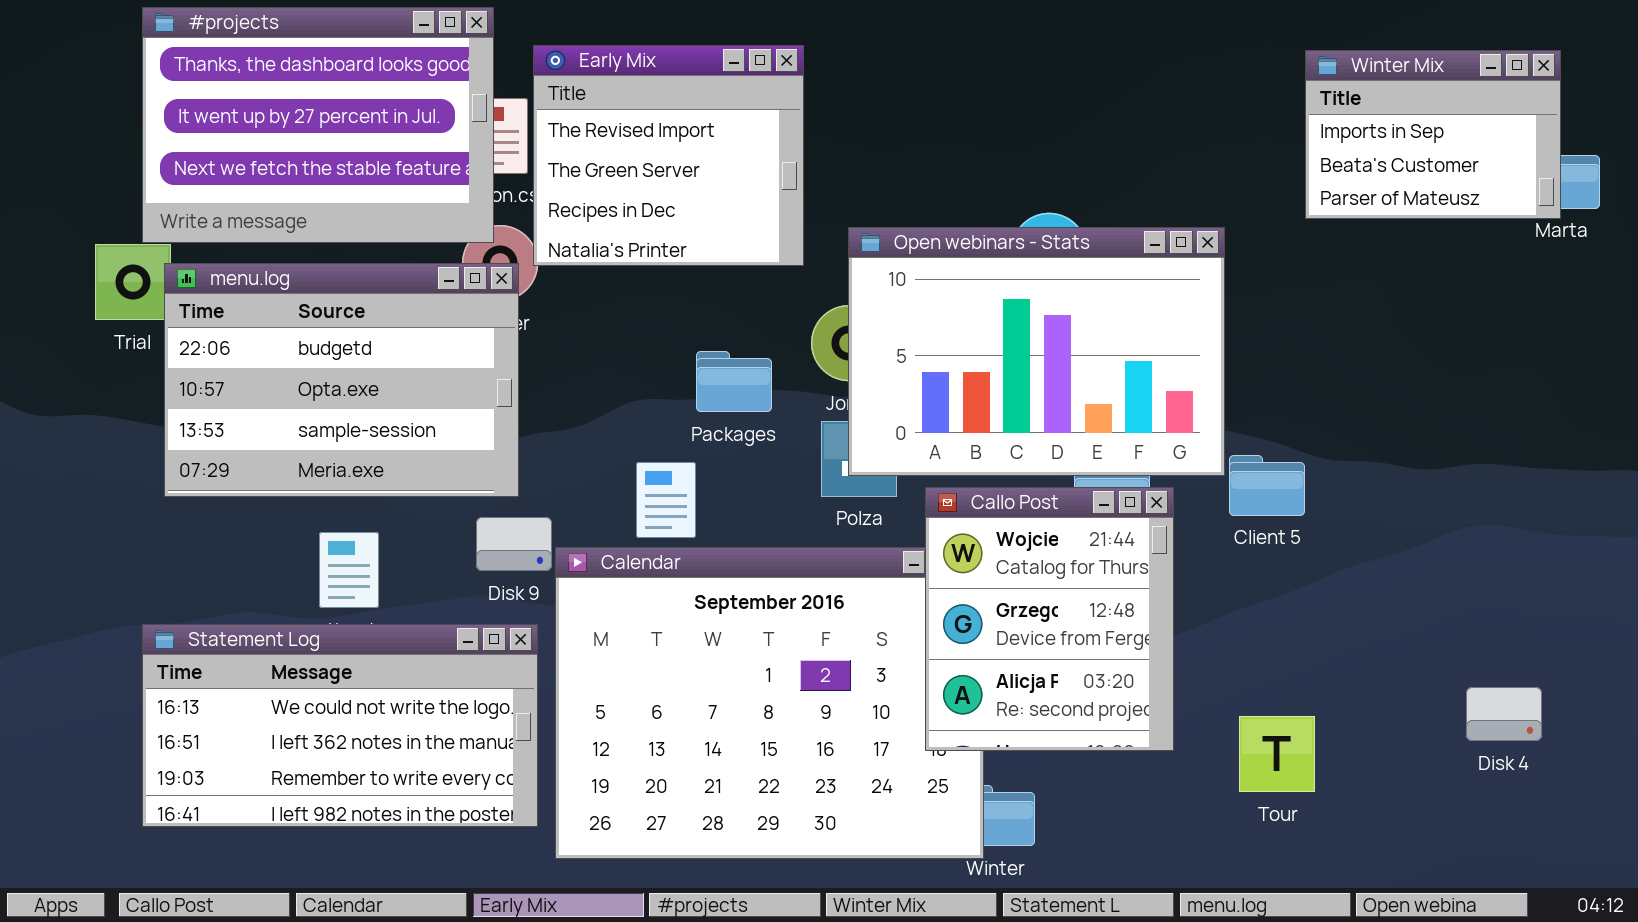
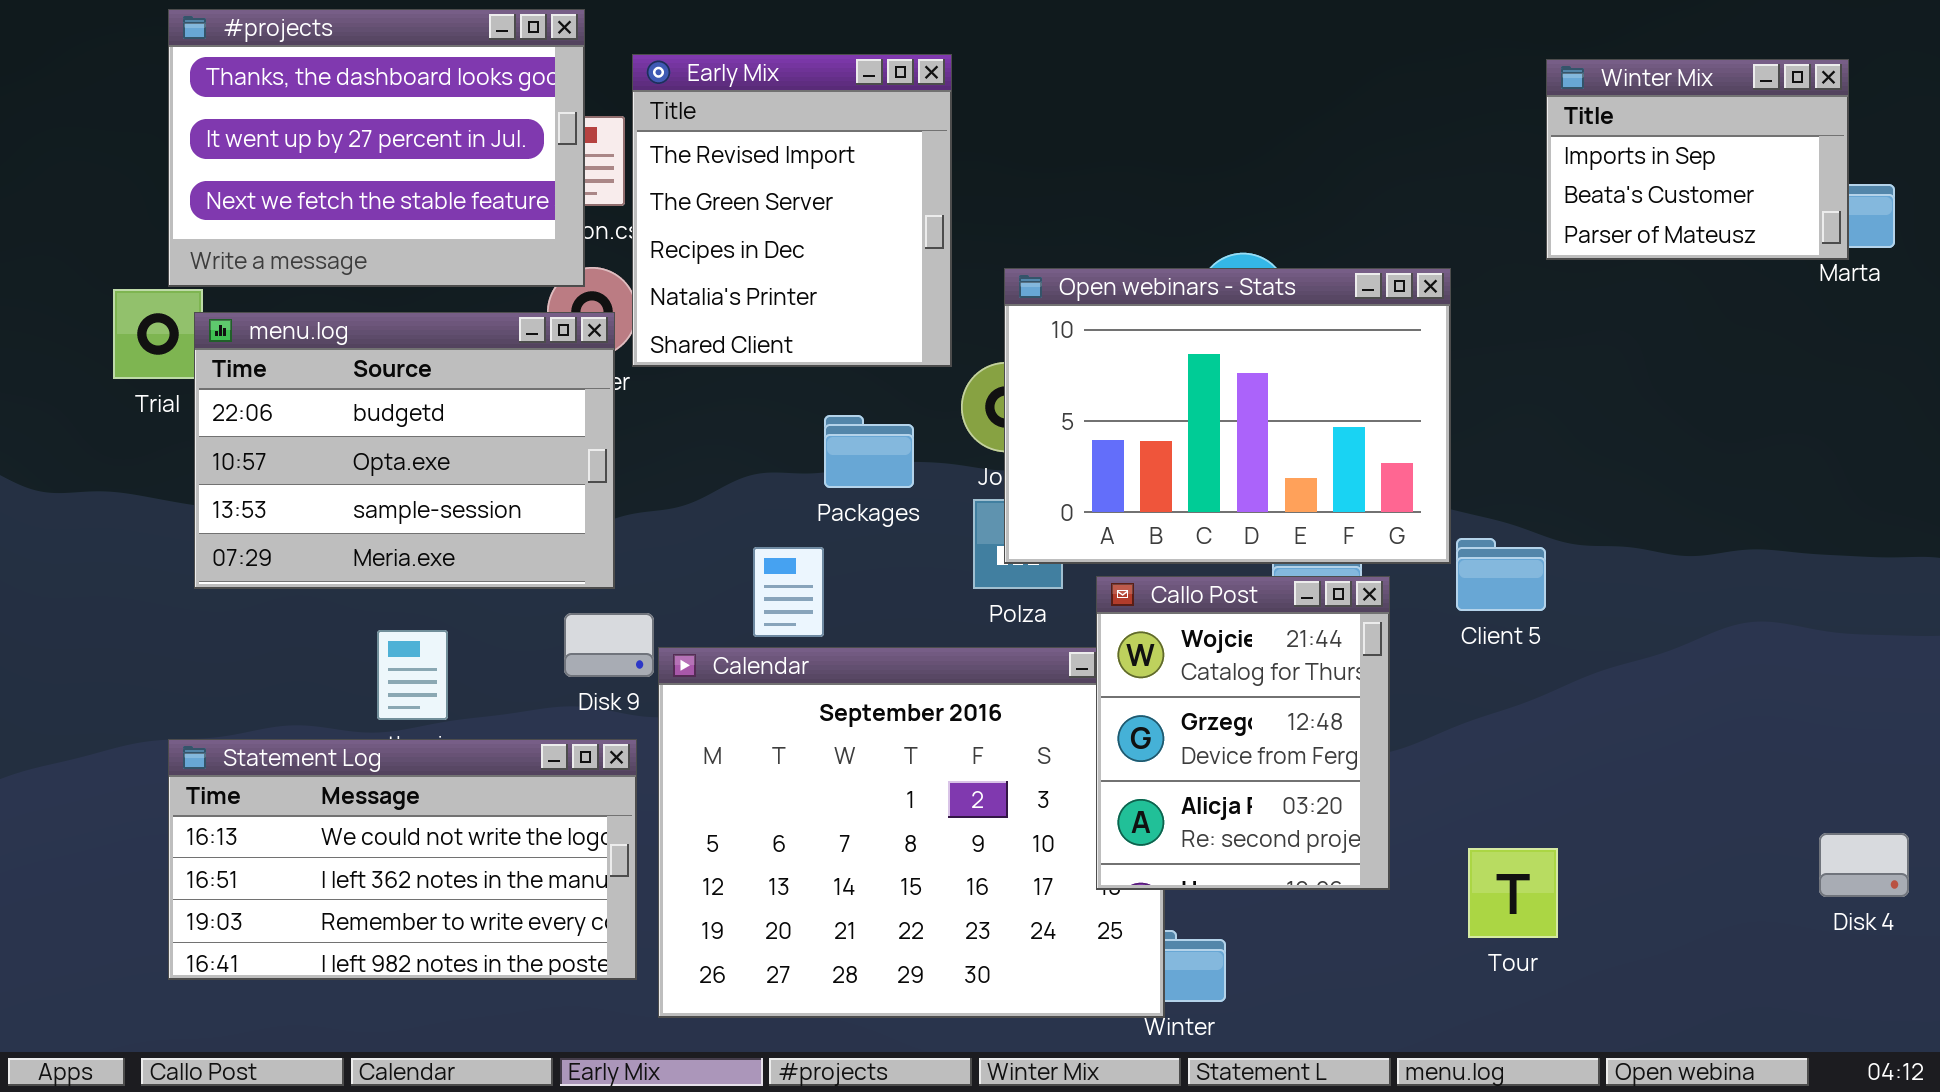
Early Mix: [533,45,804,266] -> [632,54,952,367], resized
Disk 4: [1466,687,1542,741] -> [1819,833,1909,897], moved

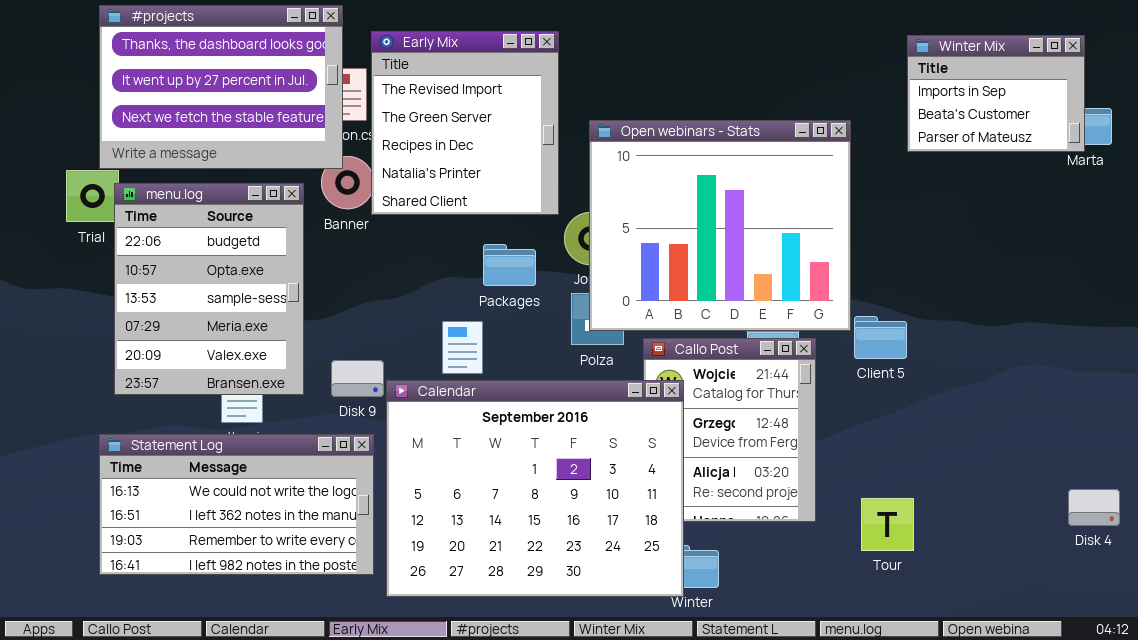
Open webinars - Stats: [1004,268,1451,564] -> [589,120,851,331], resized
menu.log: [194,312,615,589] -> [114,183,304,395], resized
Calendar: [658,647,1165,1018] -> [386,380,684,597], raised

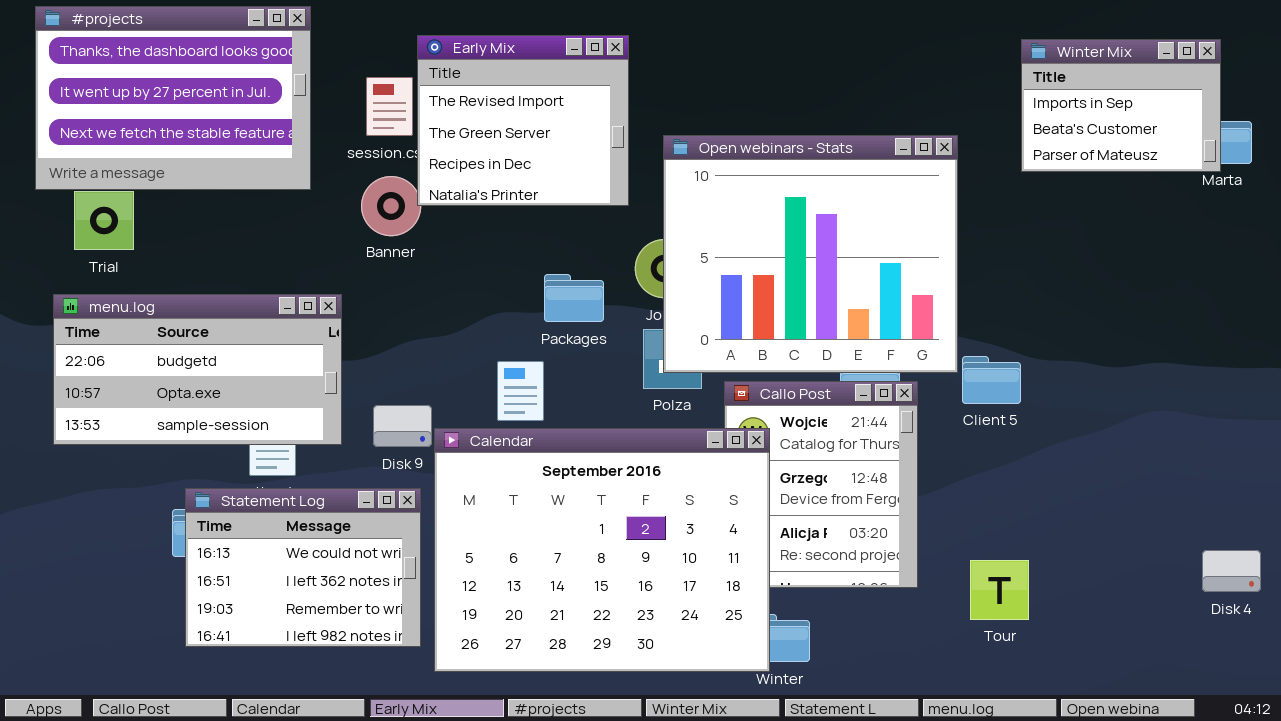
#projects: [99,5,343,169] -> [35,6,311,190], moved
Early Mix: [371,31,559,215] -> [417,35,629,206], resized
menu.log: [114,183,304,395] -> [53,294,342,445], resized
Statement Log: [99,434,374,575] -> [185,488,421,647], resized

